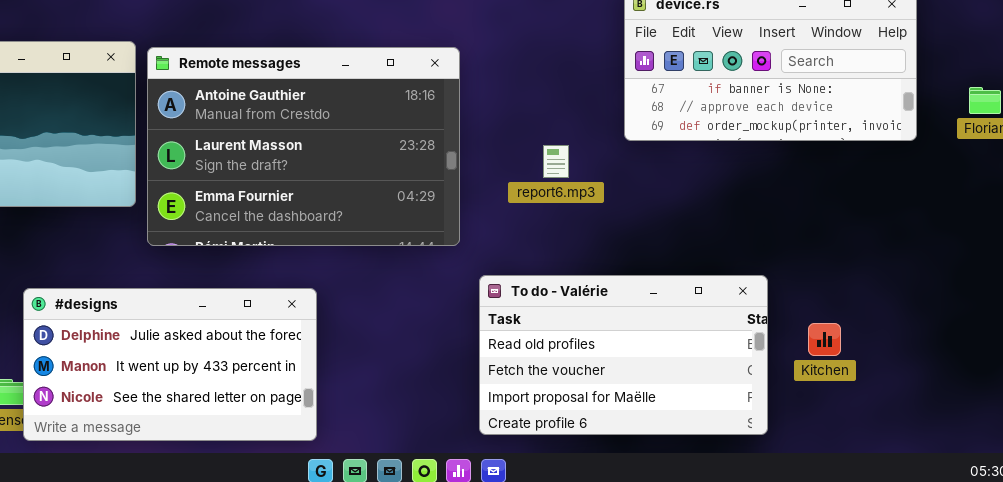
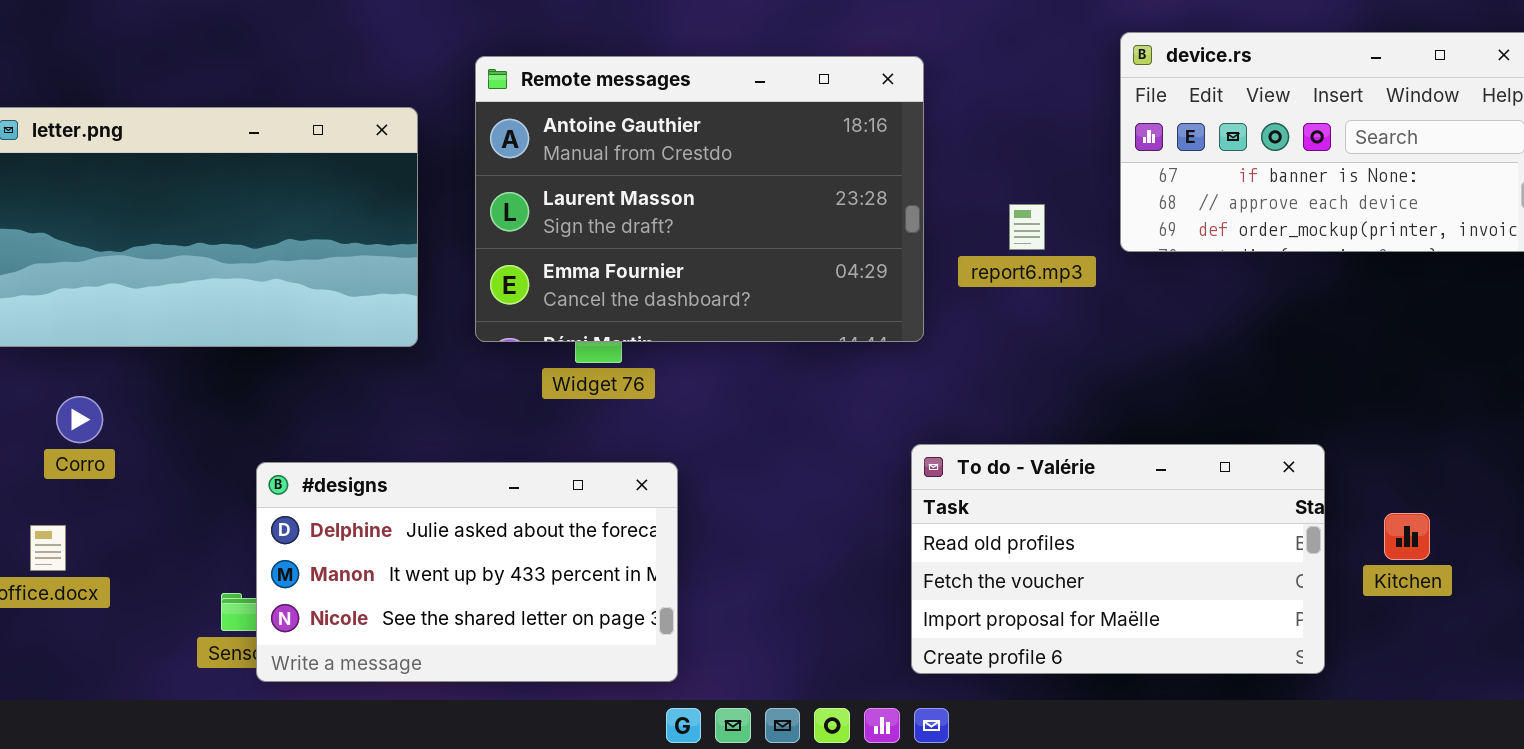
Remote messages: [147,47,460,246] -> [475,56,924,342], moved
report6.mp3: [543,145,569,178] -> [1009,204,1045,250], moved

